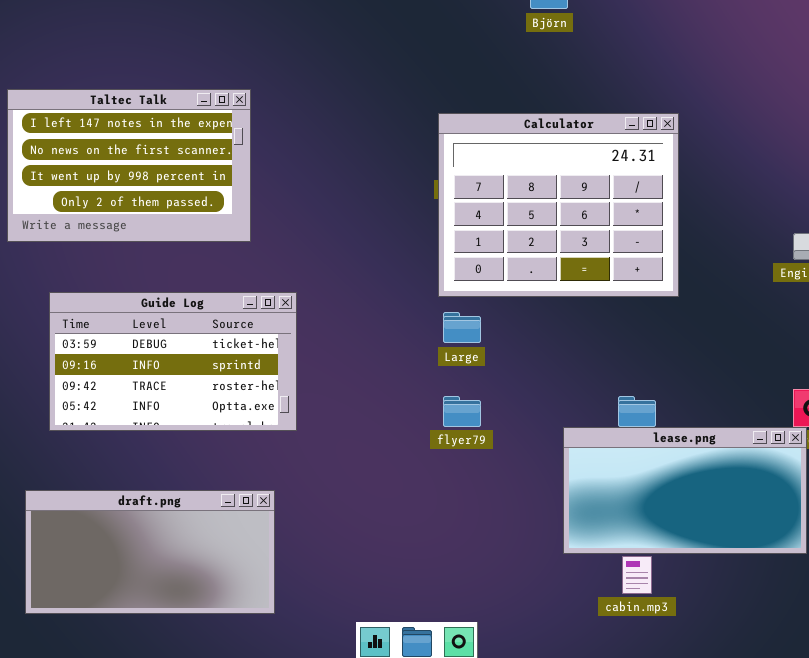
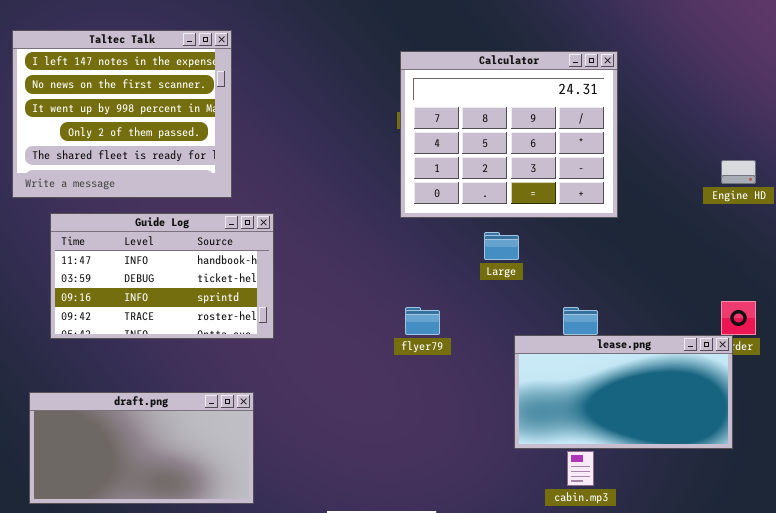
Taltec Talk: [7,89,251,242] -> [12,30,232,198], resized
Guide Log: [49,292,297,431] -> [50,213,274,339], scrolled up 1 row
Large: [443,312,481,343] -> [484,232,519,260], moved

